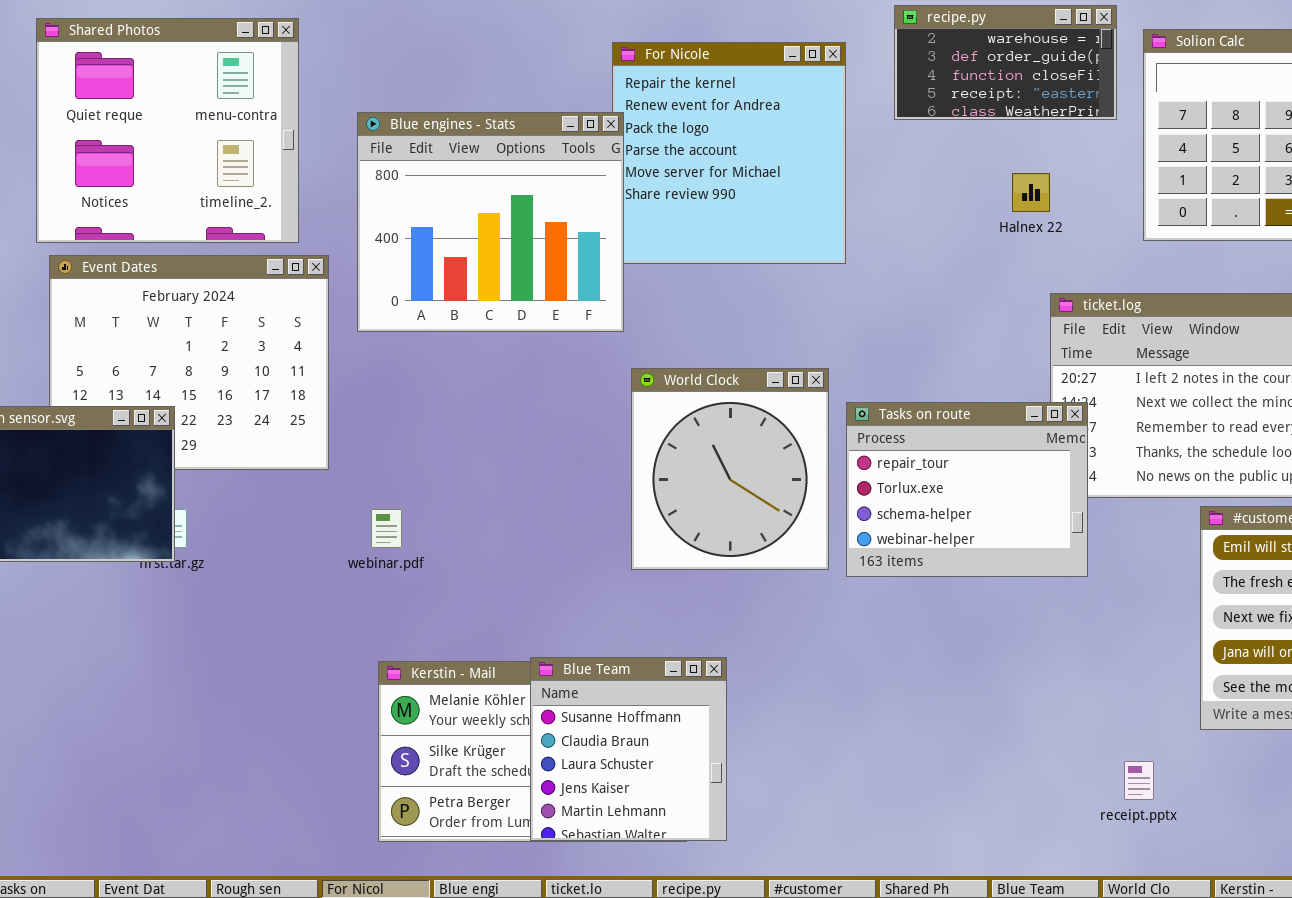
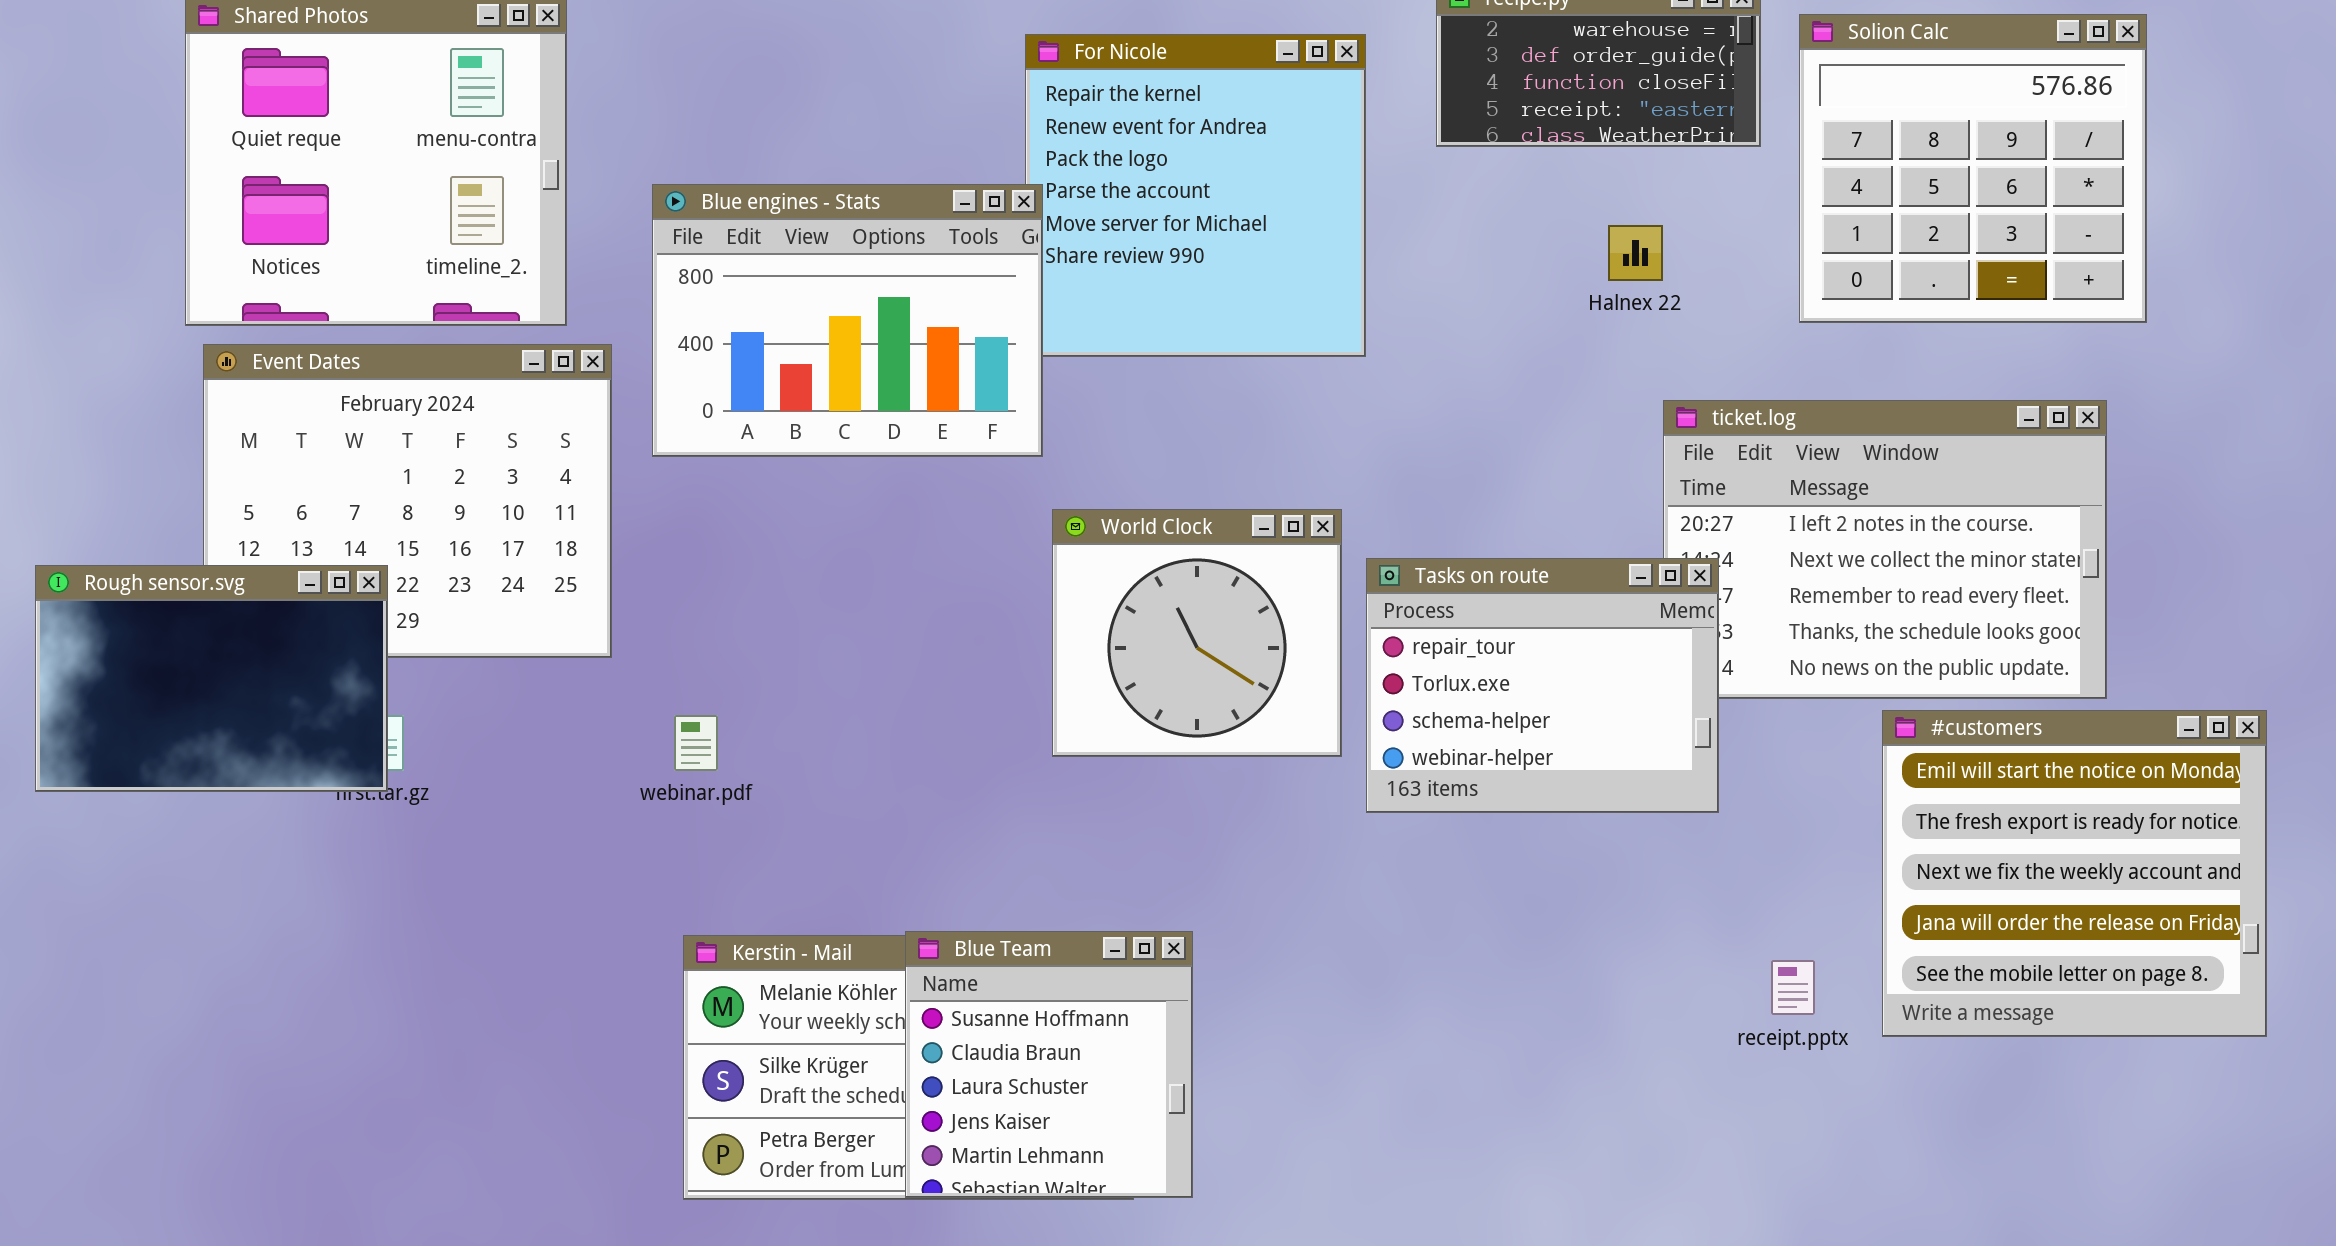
Blue engines - Stats: [357,112,624,332] -> [652,184,1043,457], resized
World Clock: [631,368,829,570] -> [1052,509,1342,757], resized
receipt.pptx: [1124,761,1154,800] -> [1771,960,1815,1015], moved

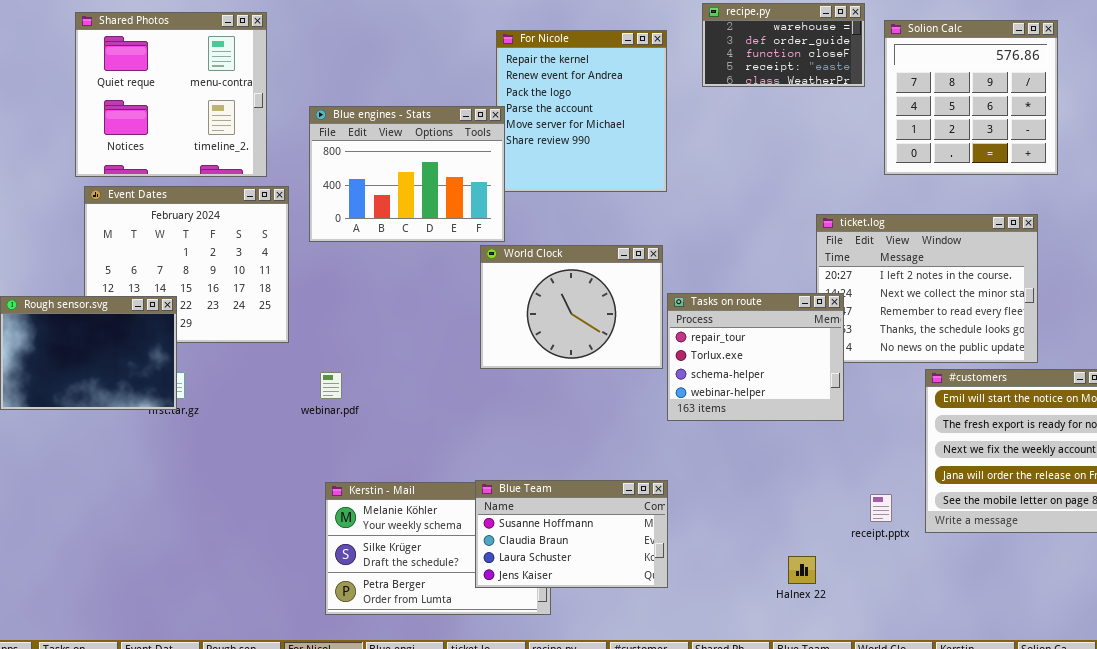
Halnex 22: [1608,225,1663,281] -> [788,556,816,584], moved
World Clock: [1052,509,1342,757] -> [480,245,663,369], moved, resized
Blue Team: [905,931,1193,1198] -> [475,480,668,588], moved, resized

